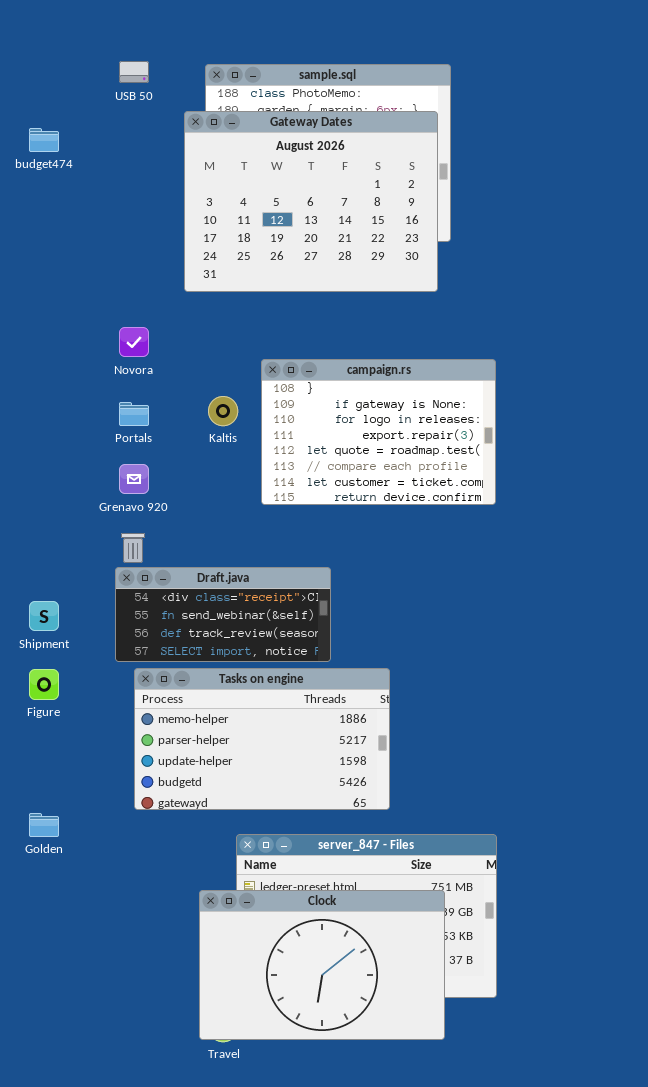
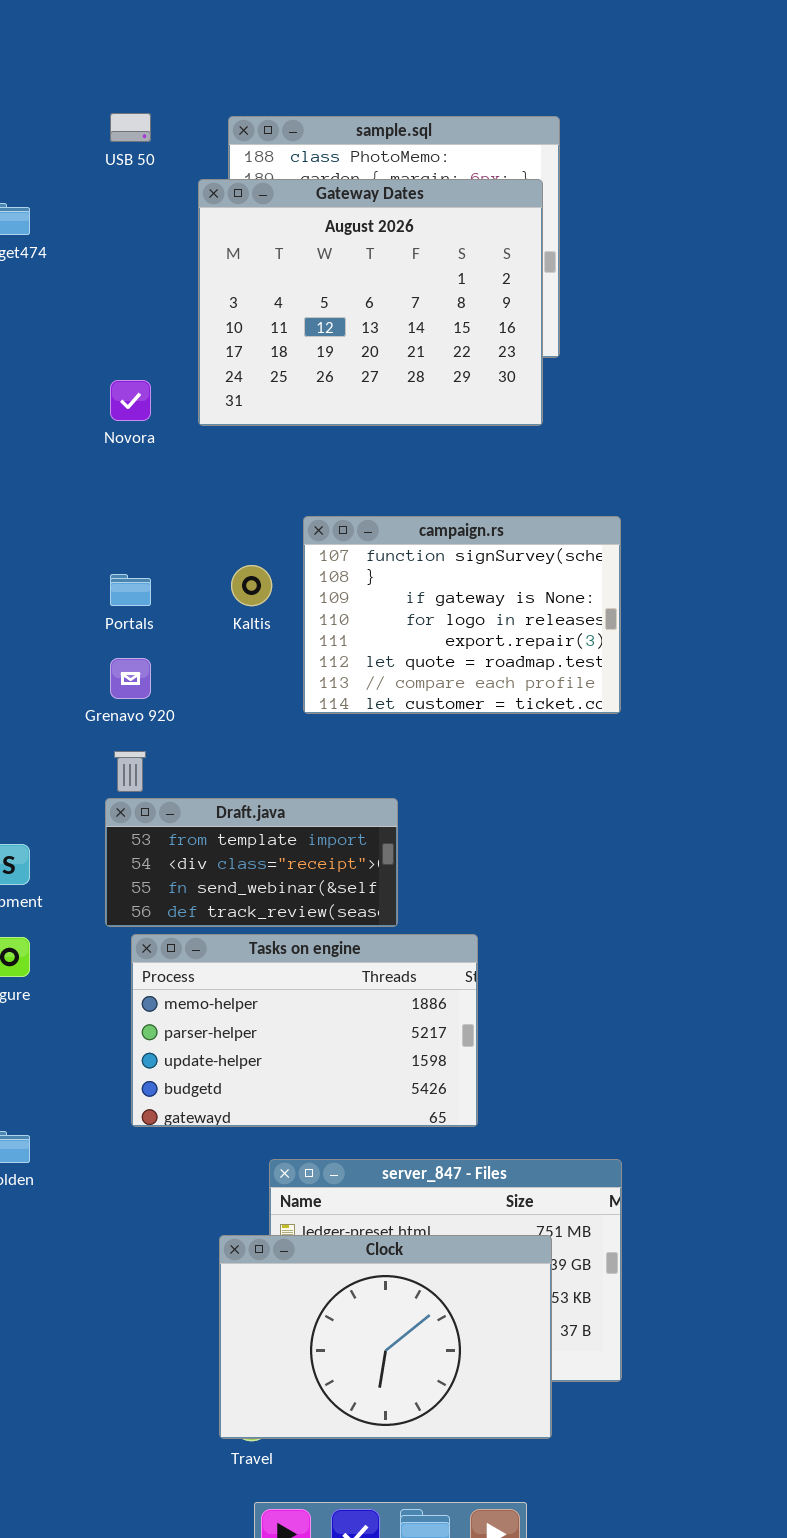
Novora: [119,327,149,357] -> [110,380,151,421], moved
campaign.rs: [261,359,496,505] -> [303,516,621,714], scrolled up 1 row
Draft.java: [115,567,331,662] -> [105,798,398,927], scrolled up 1 row

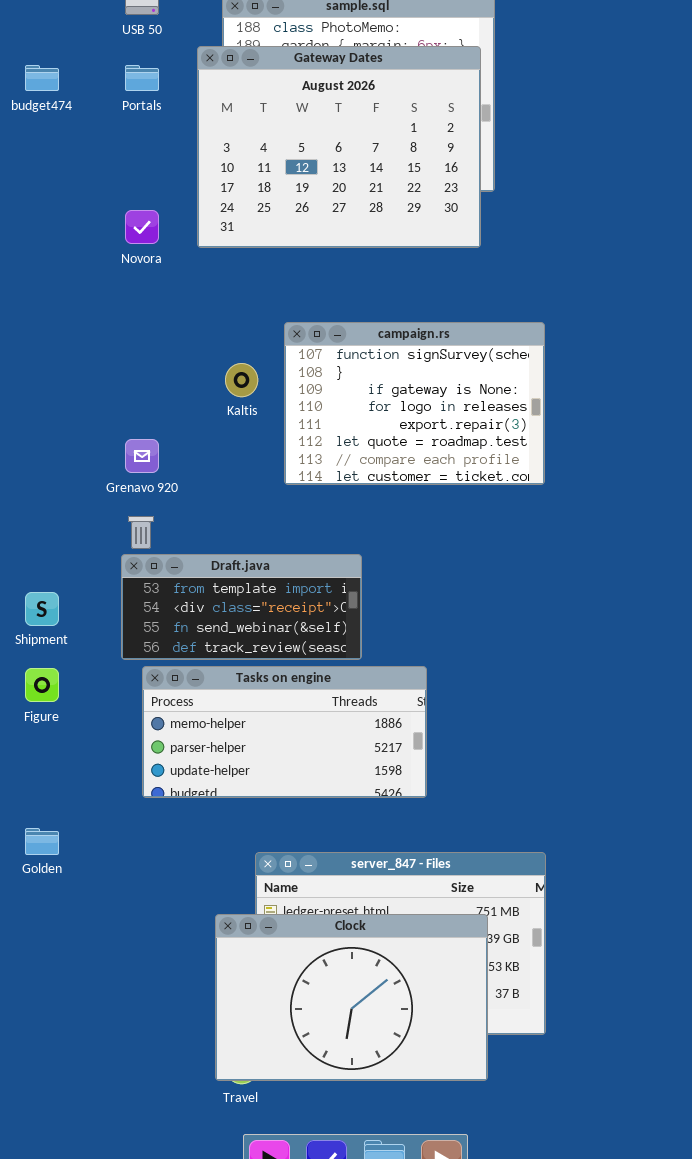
Portals: [110,574,151,606] -> [125,65,159,91], moved
Tasks on engine: [131,934,478,1127] -> [142,666,427,798], resized

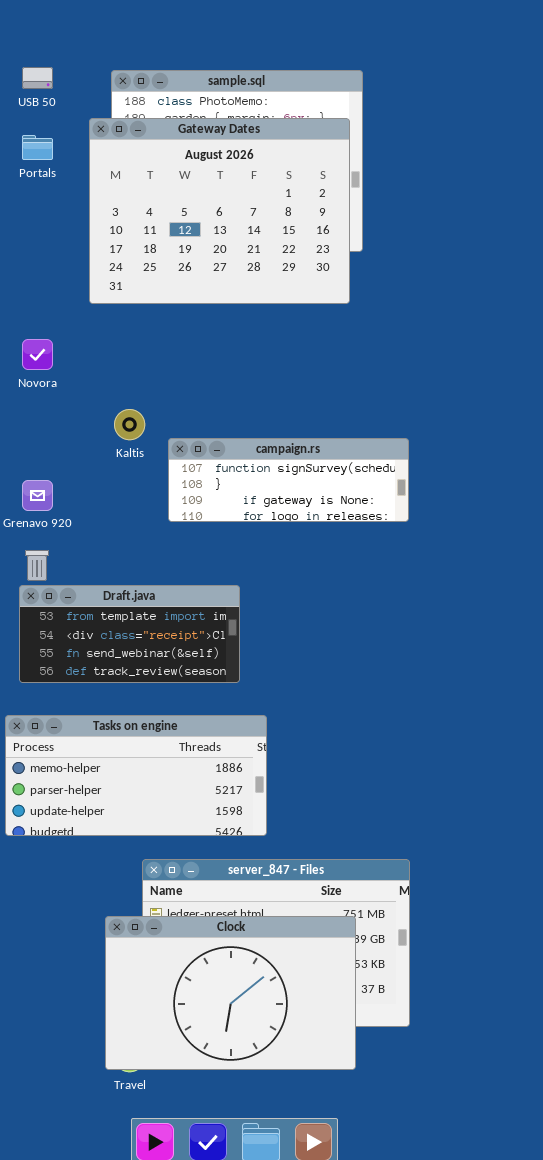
Novora: [125,210,159,244] -> [22,339,53,370], moved
campaign.rs: [284,322,545,485] -> [168,438,409,522], resized
Tasks on engine: [142,666,427,798] -> [5,715,267,836], moved

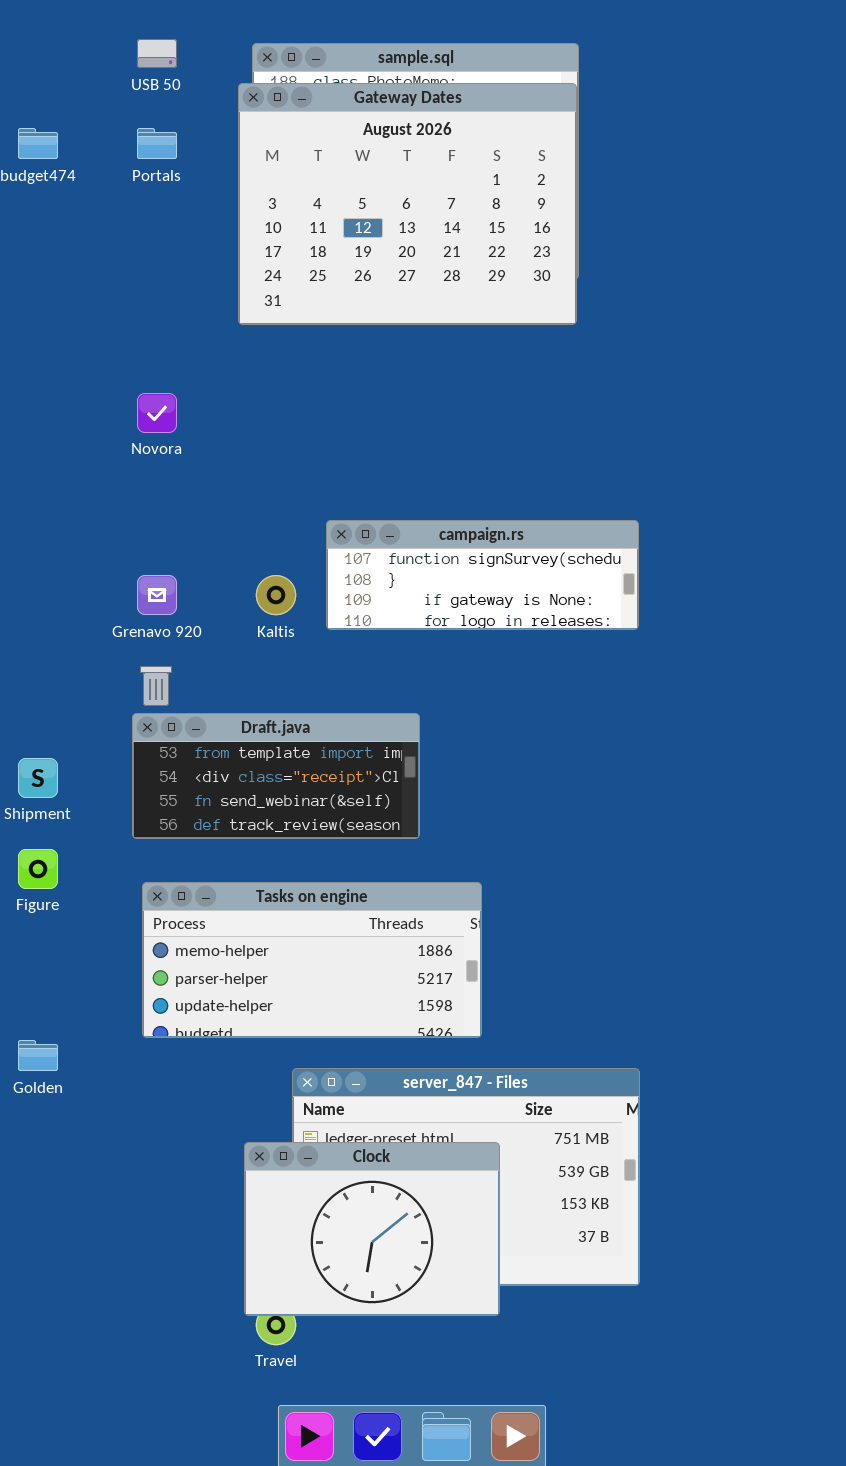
Gateway Dates: [89,118,350,304] -> [238,83,577,325], moved
Kaltis: [114,409,145,440] -> [256,575,296,615], moved
Tasks on engine: [5,715,267,836] -> [142,882,482,1038], moved
Clock: [105,916,356,1070] -> [244,1142,500,1316], resized

